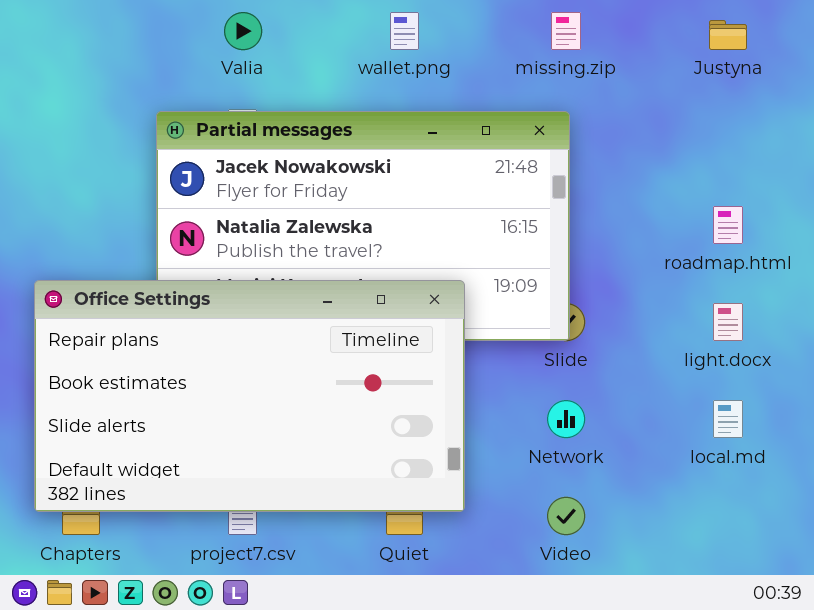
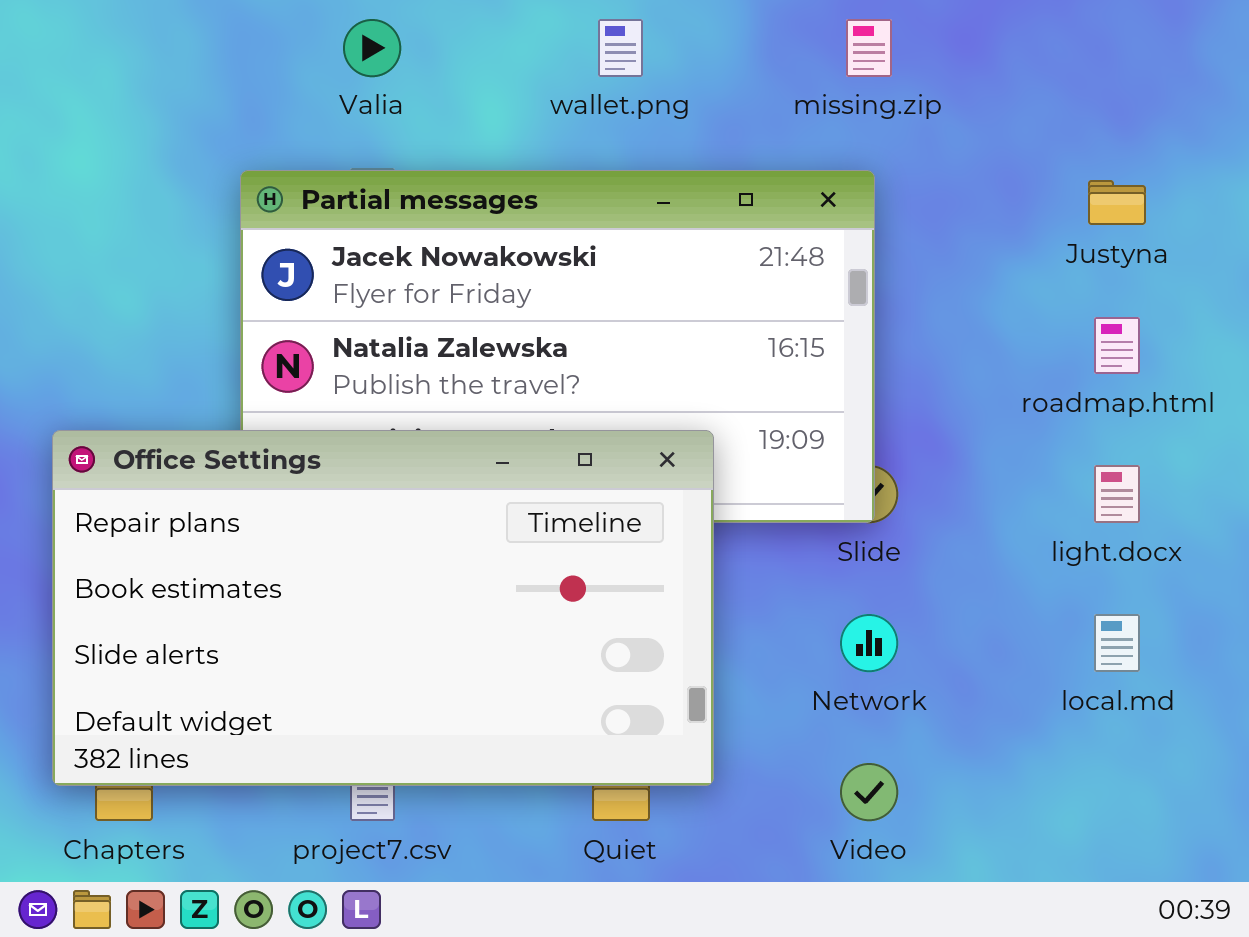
Justyna: [709,20,747,50] -> [1088,180,1146,225], moved

